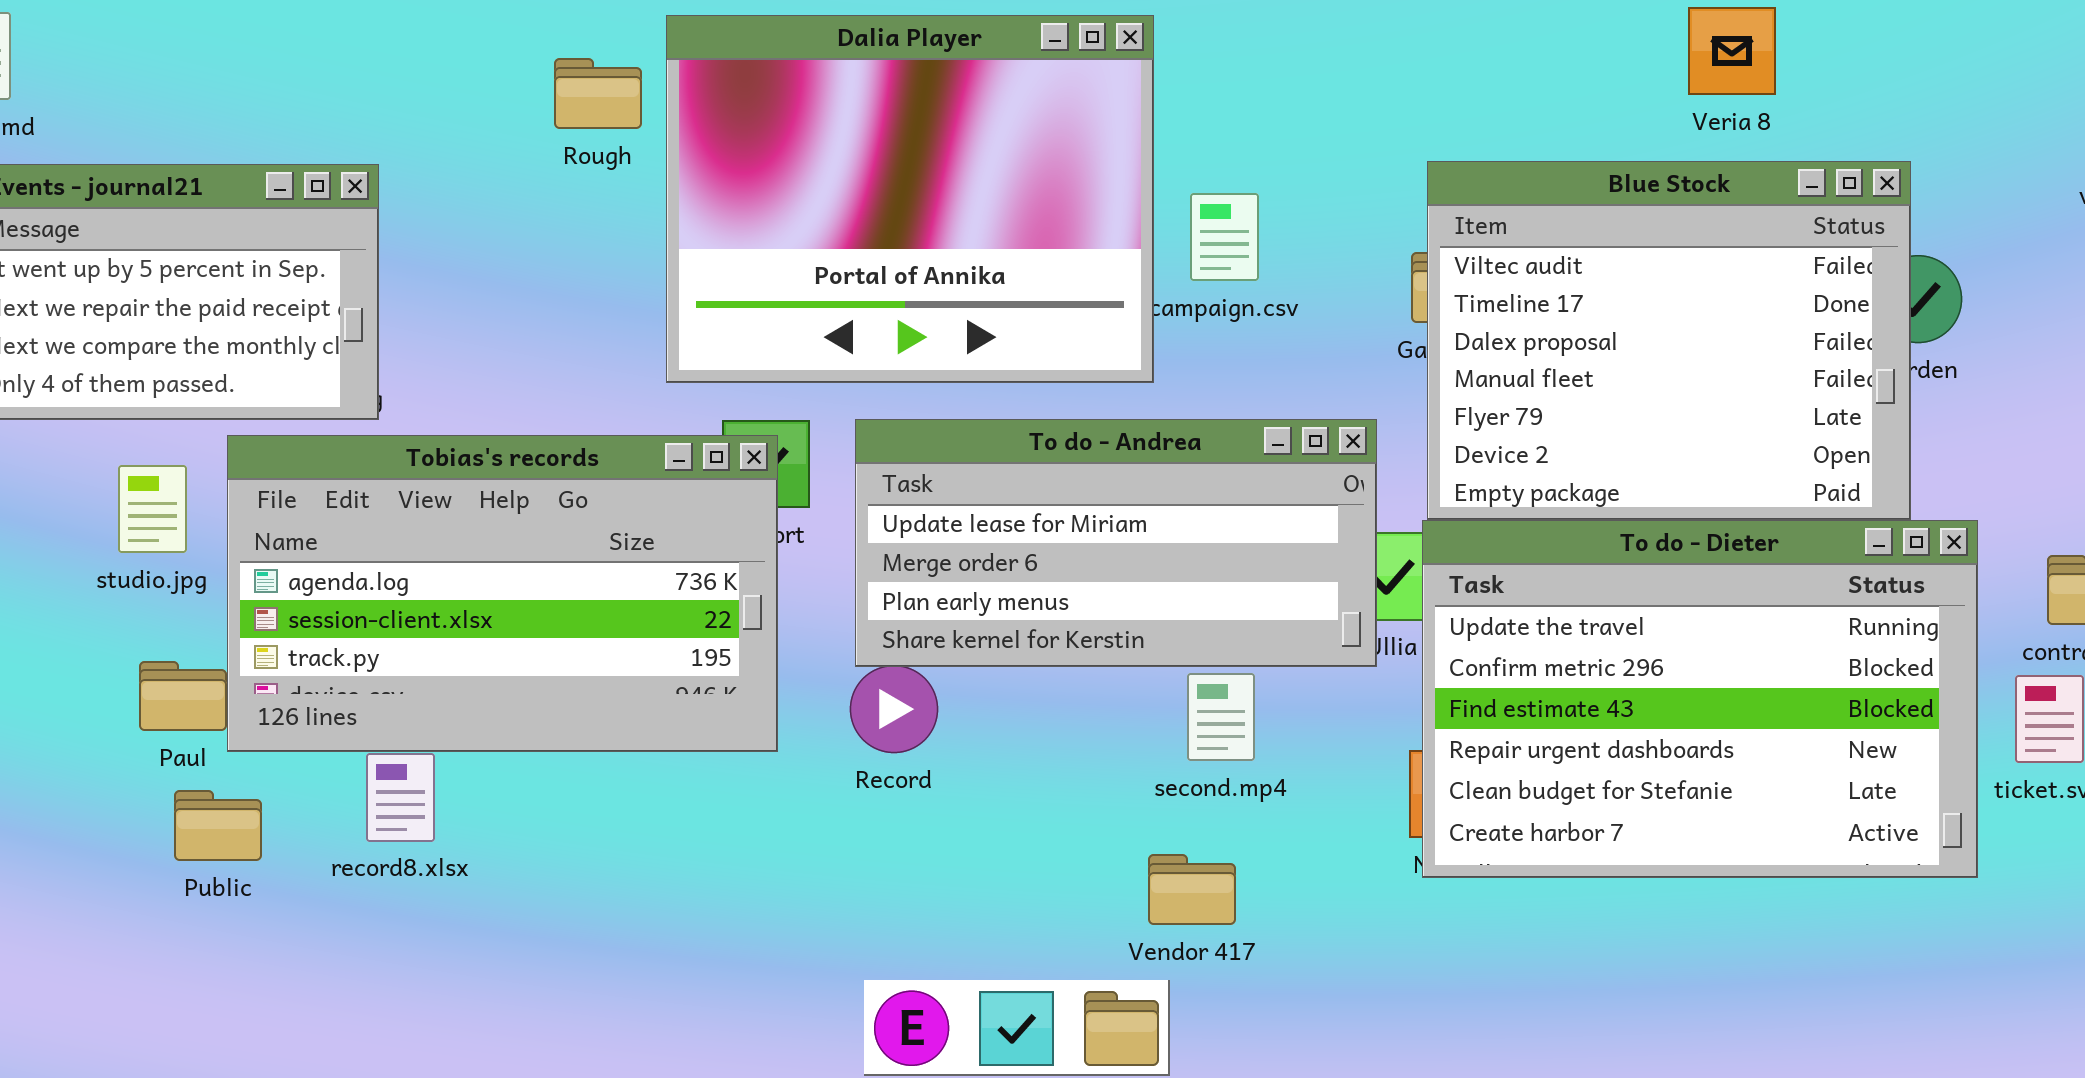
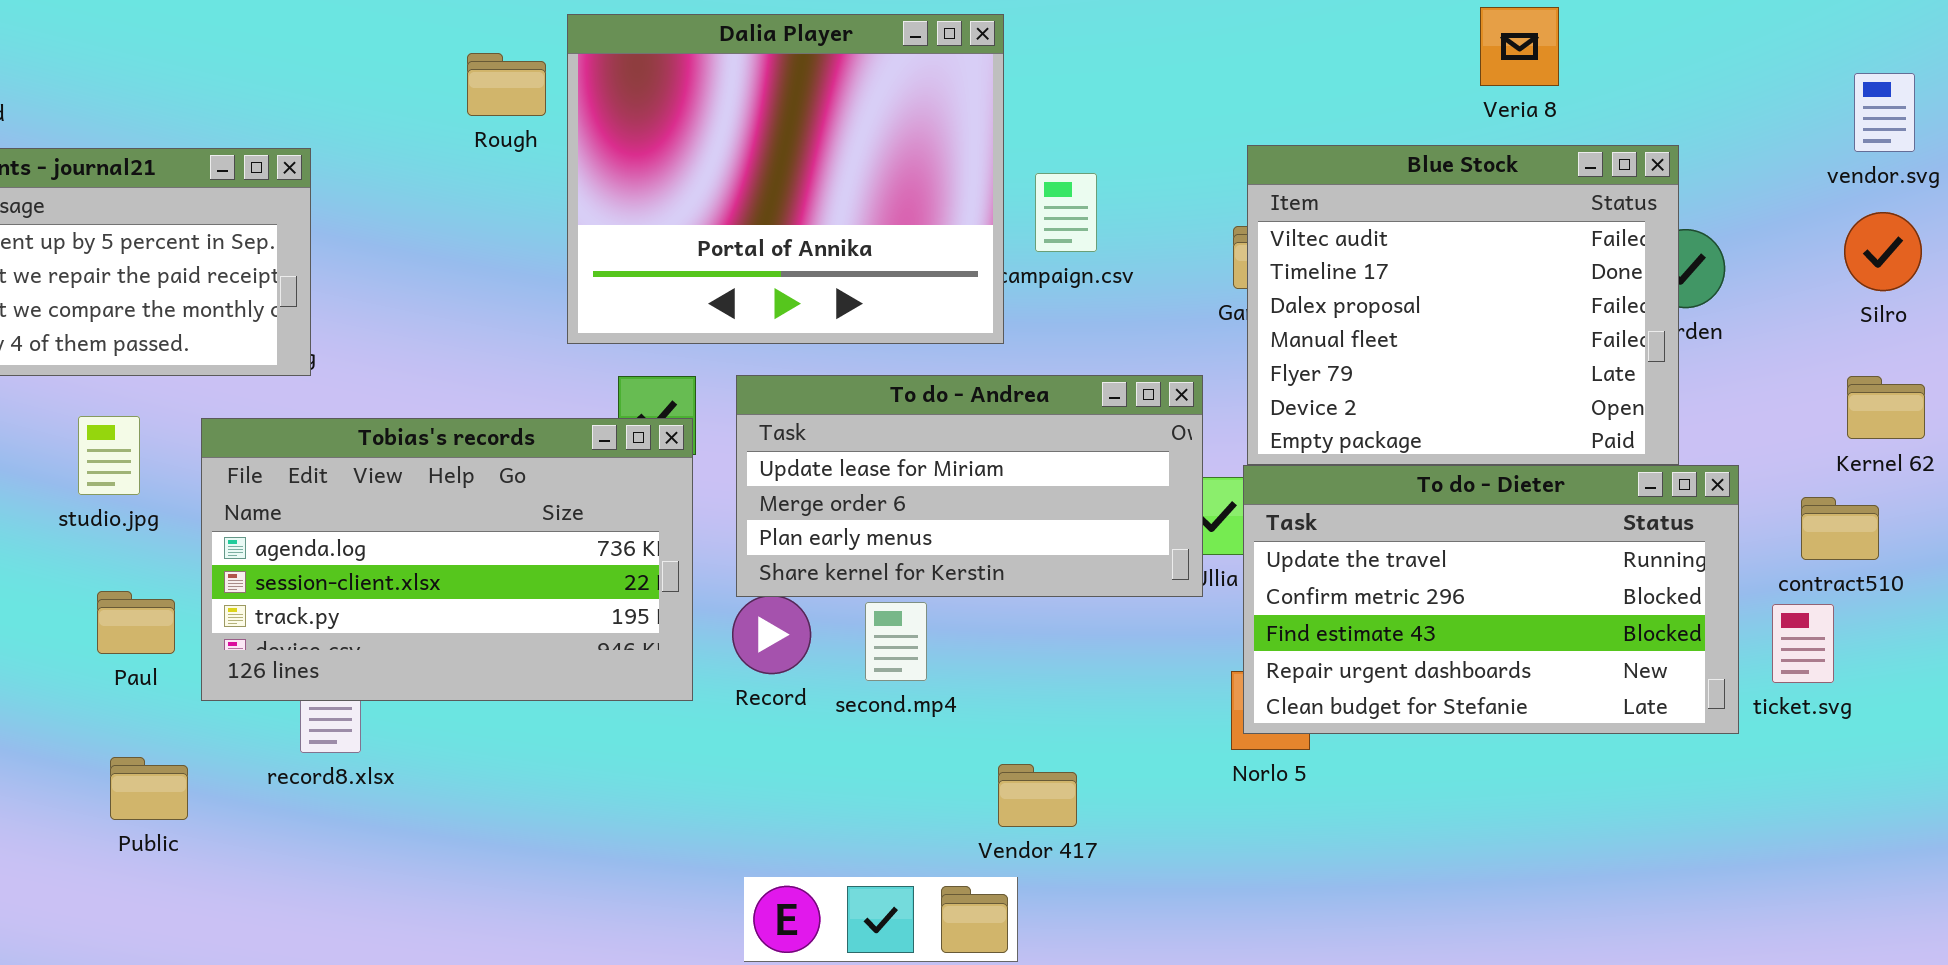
Tobias's records: [227,435,778,752] -> [201,418,693,701], moved
To do - Dieter: [1422,520,1978,878] -> [1243,465,1739,734], resized
second.mp4: [1187,673,1255,761] -> [865,602,927,681], moved
Public: [174,790,262,861] -> [110,757,188,820], moved

